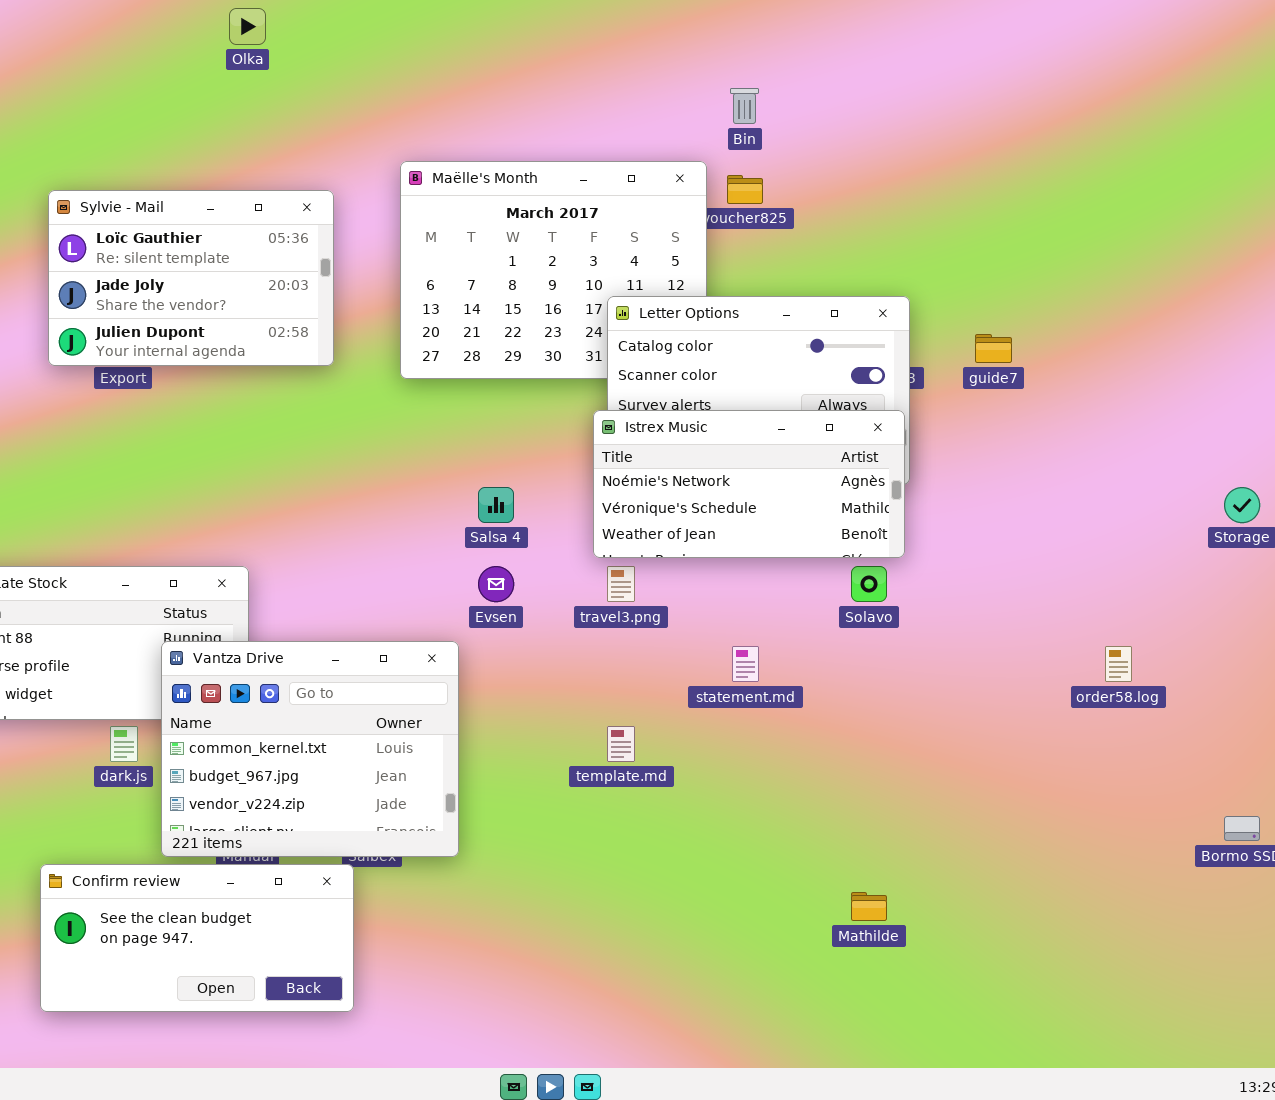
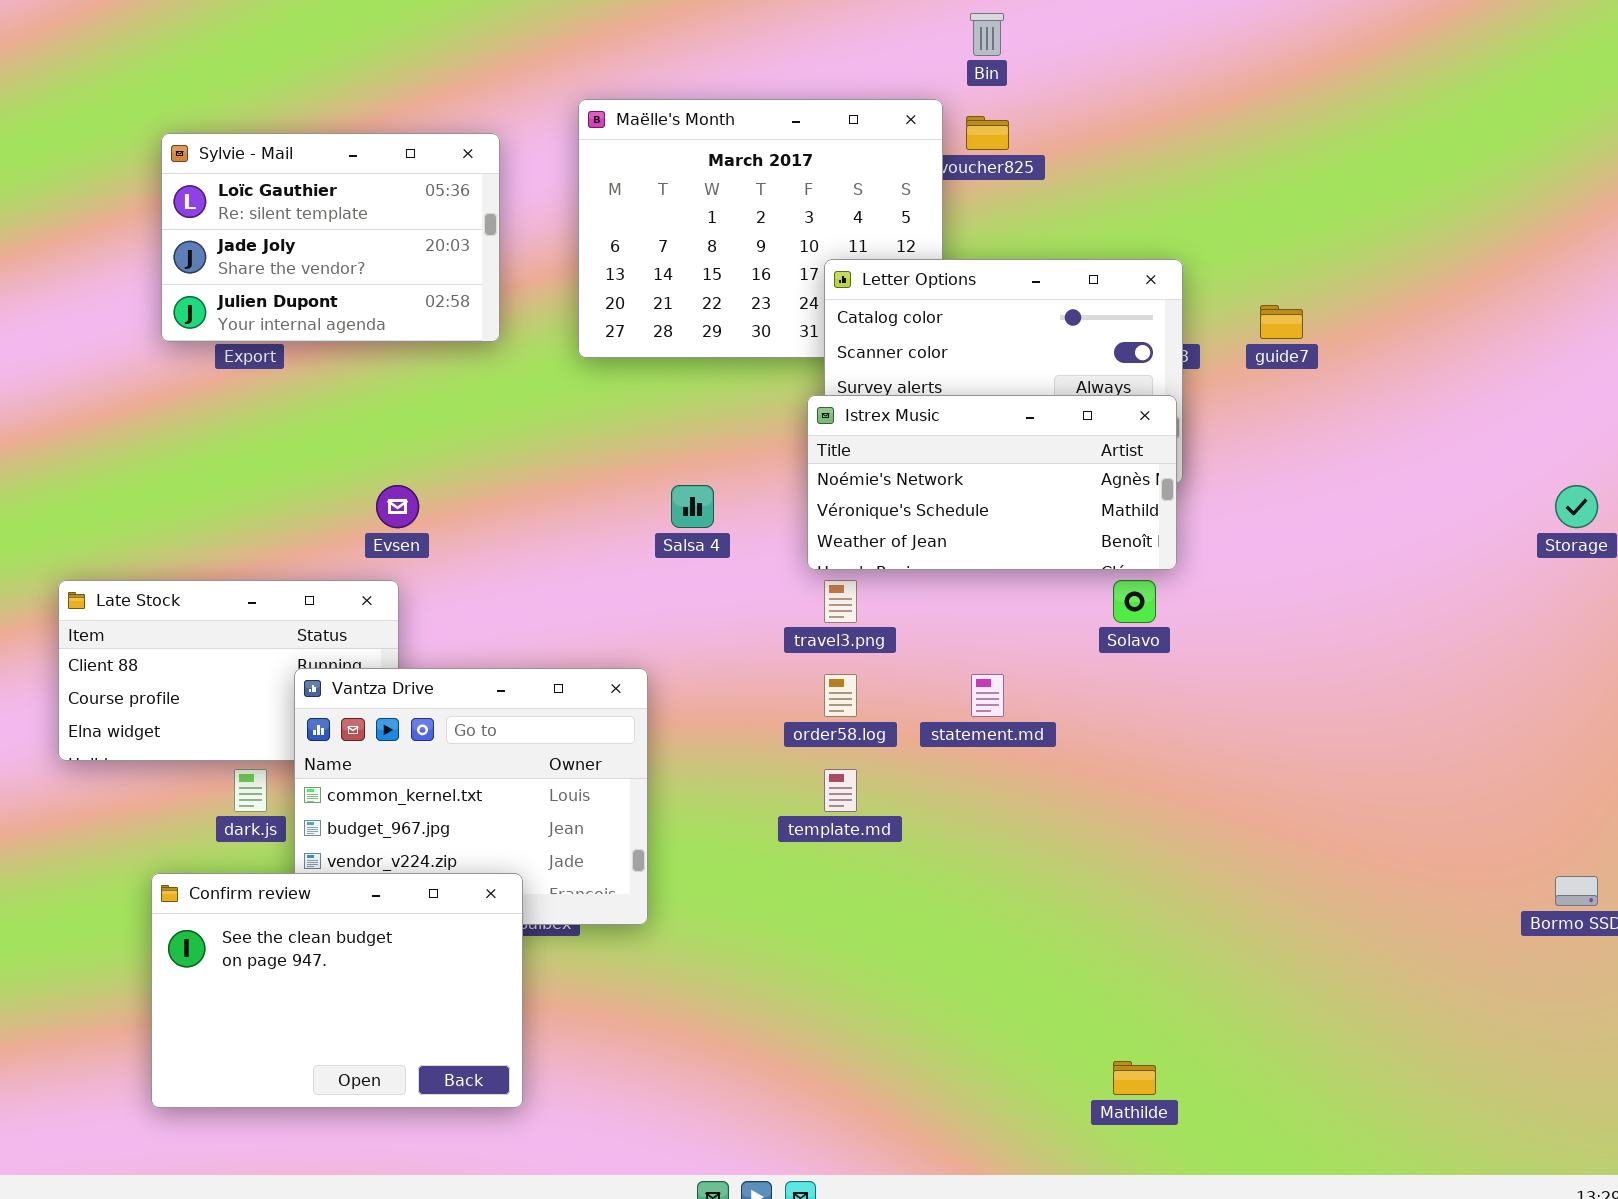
Evsen: [478,566,514,602] -> [376,485,419,528], moved
order58.log: [1105,646,1132,682] -> [824,674,857,717], moved
Confirm review: [40,864,354,1012] -> [151,873,523,1108], resized
Mathilde: [851,892,887,921] -> [1113,1061,1156,1095], moved

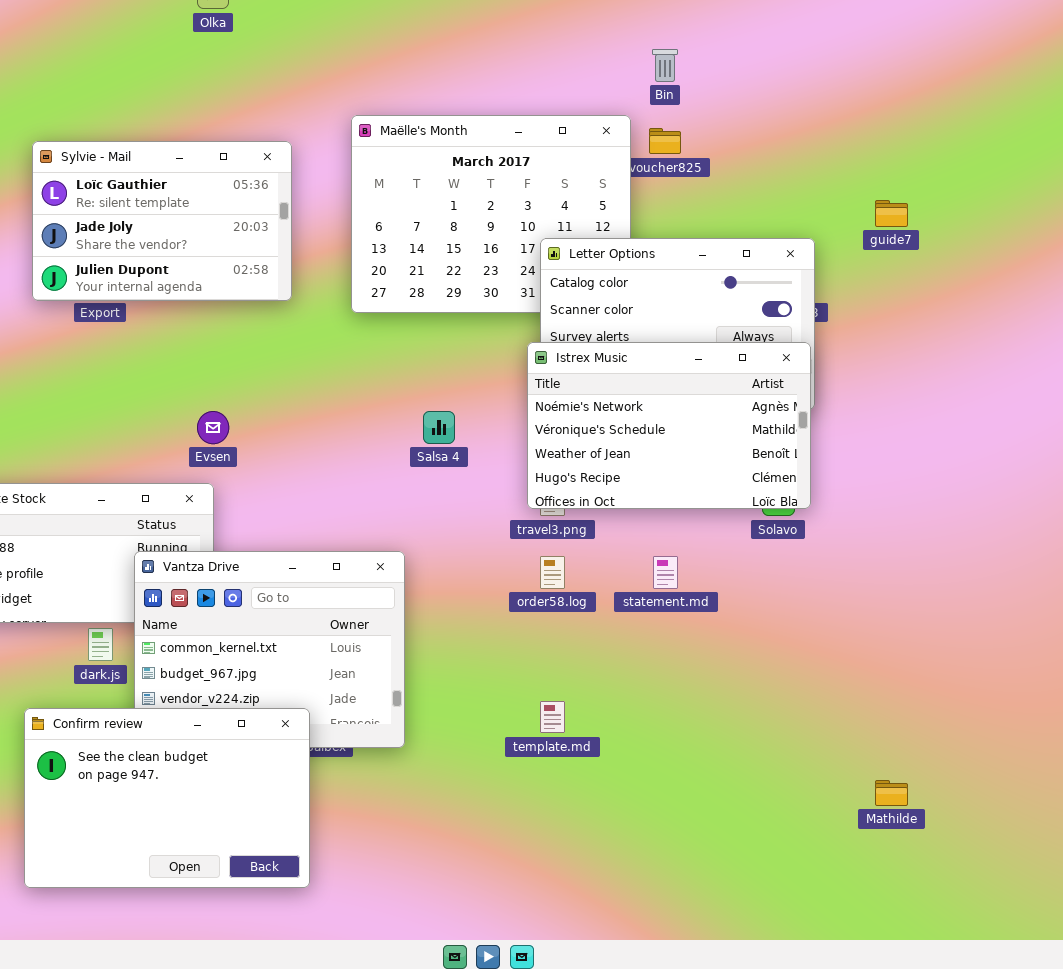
guide7: [1260,305,1303,339] -> [875,200,908,227], moved
Istrex Music: [807,395,1177,570] -> [527,342,811,509], resized
template.md: [824,769,857,812] -> [540,701,565,733], moved
Mathilde: [1113,1061,1156,1095] -> [875,780,908,806], moved

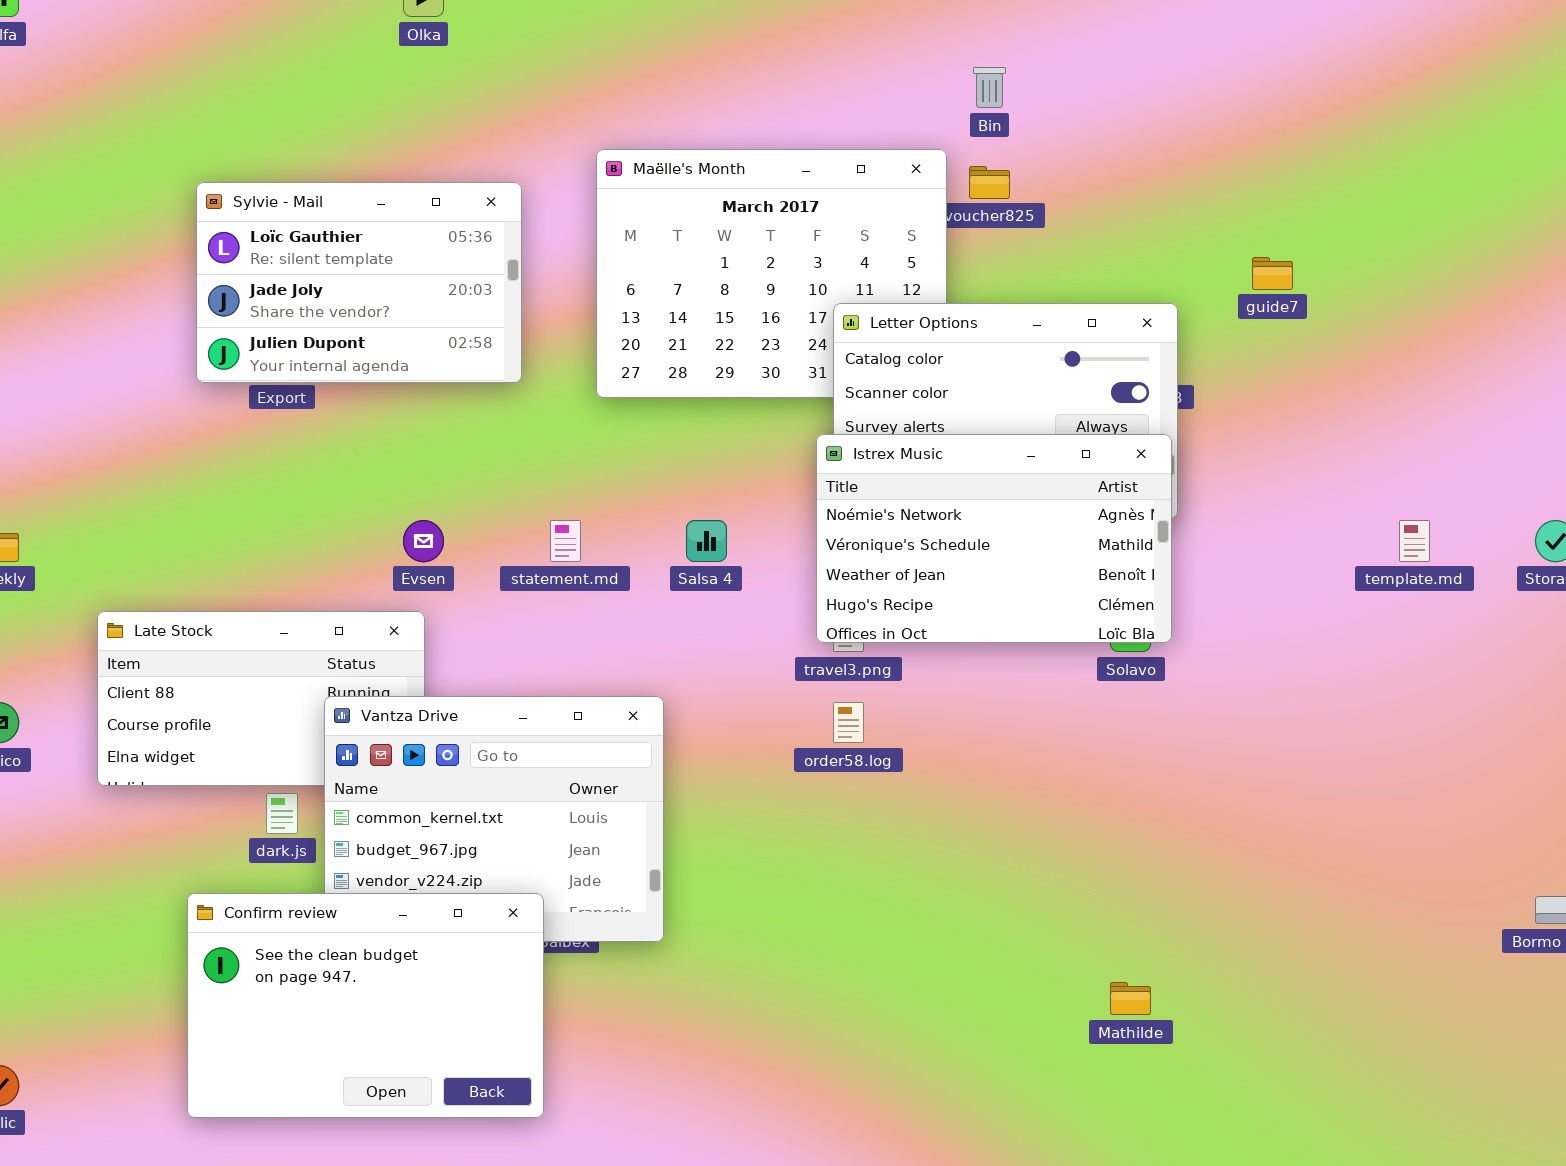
statement.md: [653,556,678,589] -> [550,520,581,562], moved
template.md: [540,701,565,733] -> [1399,520,1430,562], moved
Mathilde: [875,780,908,806] -> [1110,982,1151,1015], moved

